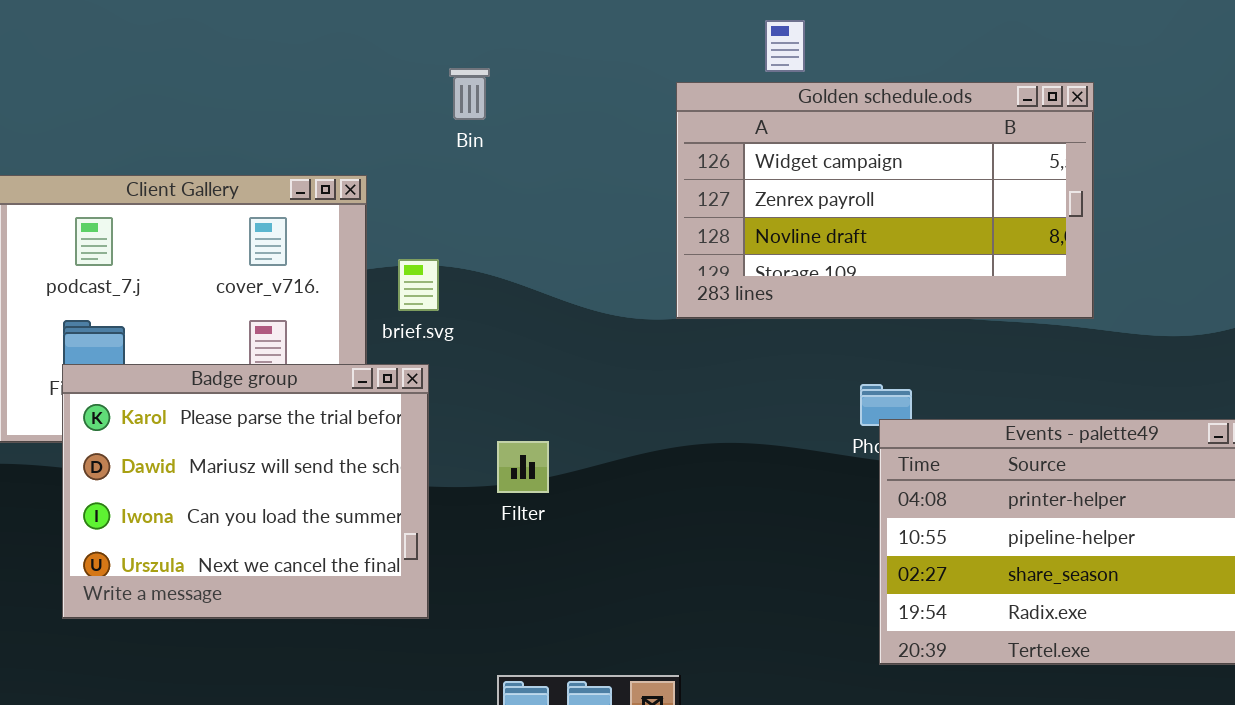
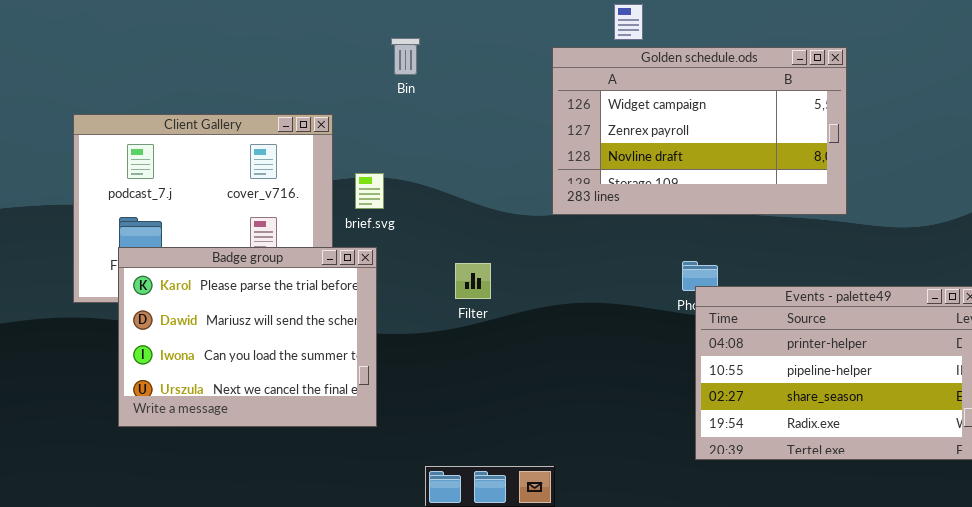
Filter: [497,441,549,493] -> [455,263,491,299], moved

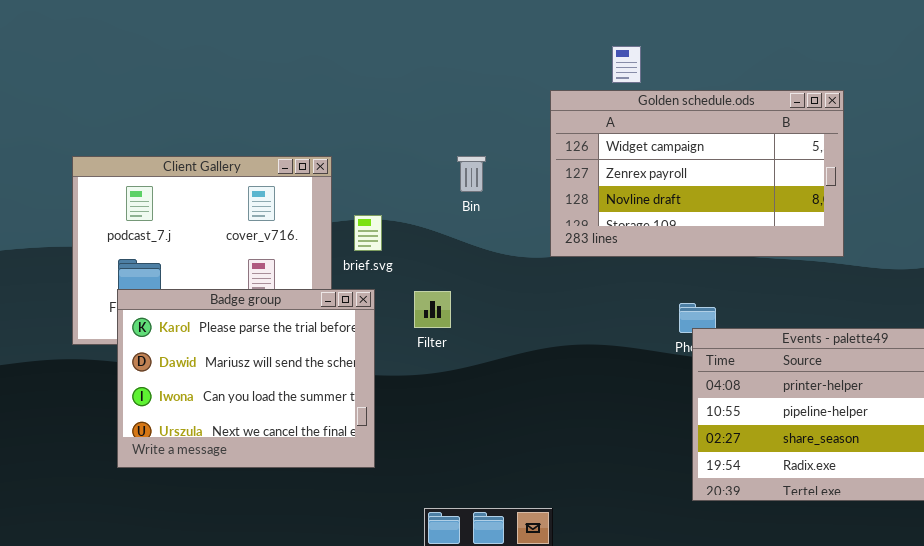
Bin: [391,38,420,75] -> [457,156,486,192], moved
Filter: [455,263,491,299] -> [414,291,451,328], moved

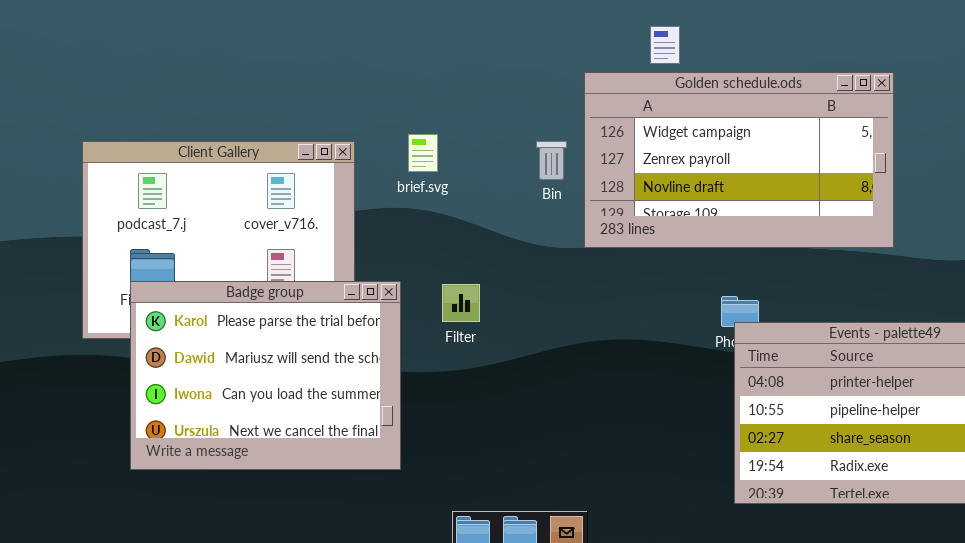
Bin: [457,156,486,192] -> [536,141,567,180], moved
brief.svg: [354,215,382,251] -> [408,134,438,172], moved

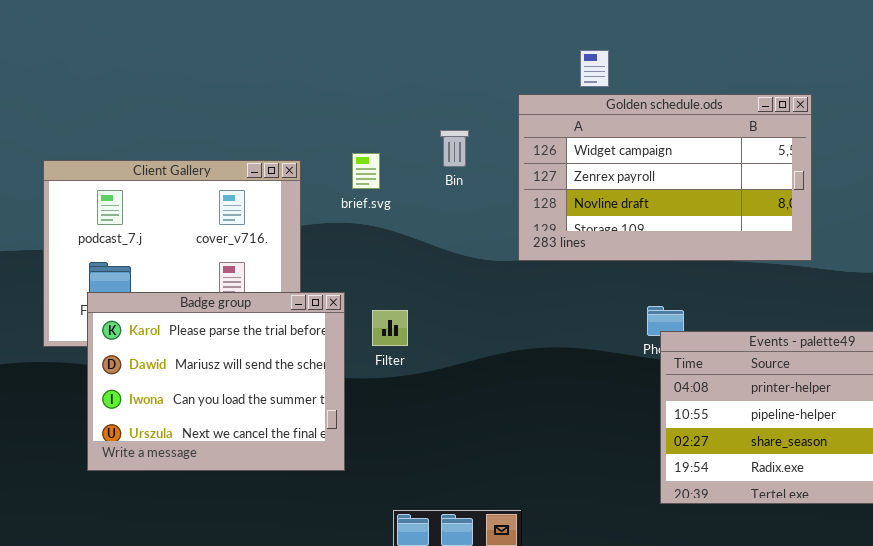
Bin: [536,141,567,180] -> [440,130,469,167], moved
Filter: [442,284,480,322] -> [372,310,408,346], moved

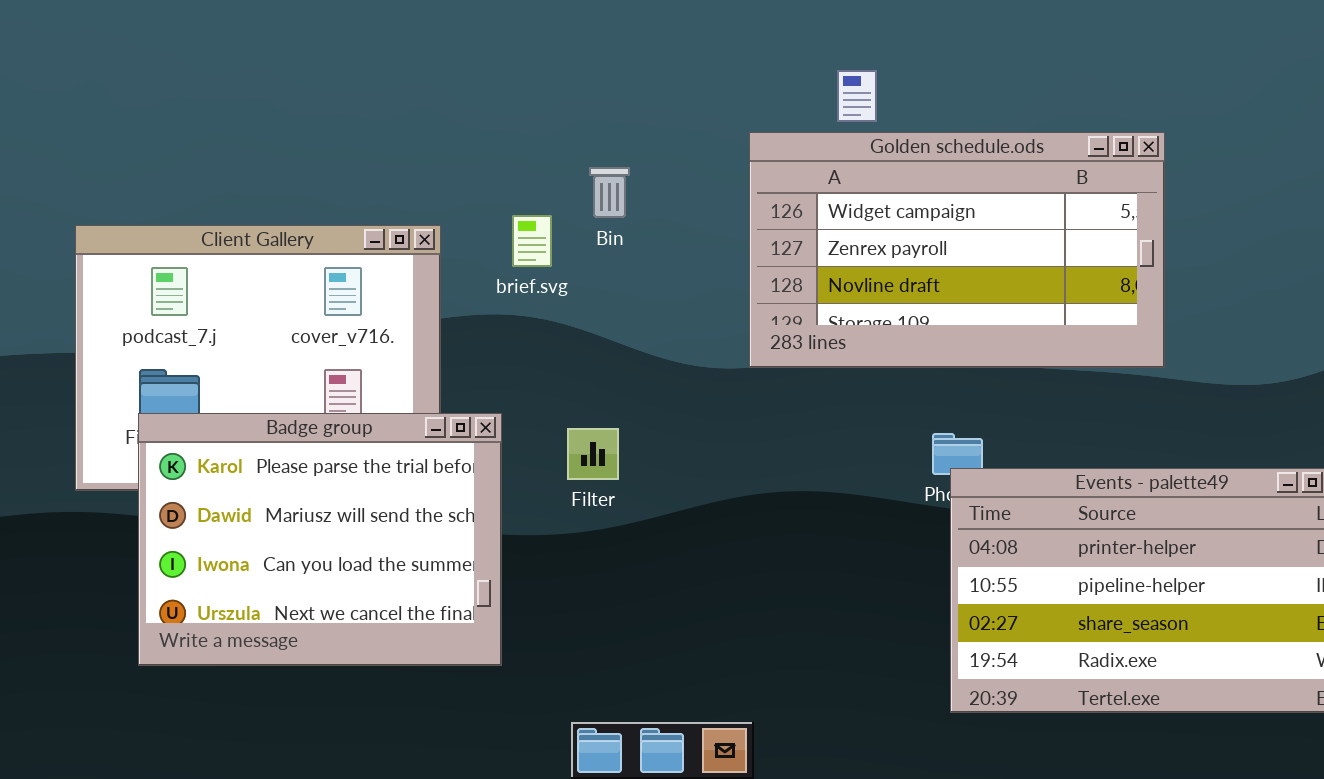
Bin: [440,130,469,167] -> [589,167,630,218], moved
Filter: [372,310,408,346] -> [567,428,619,480], moved

